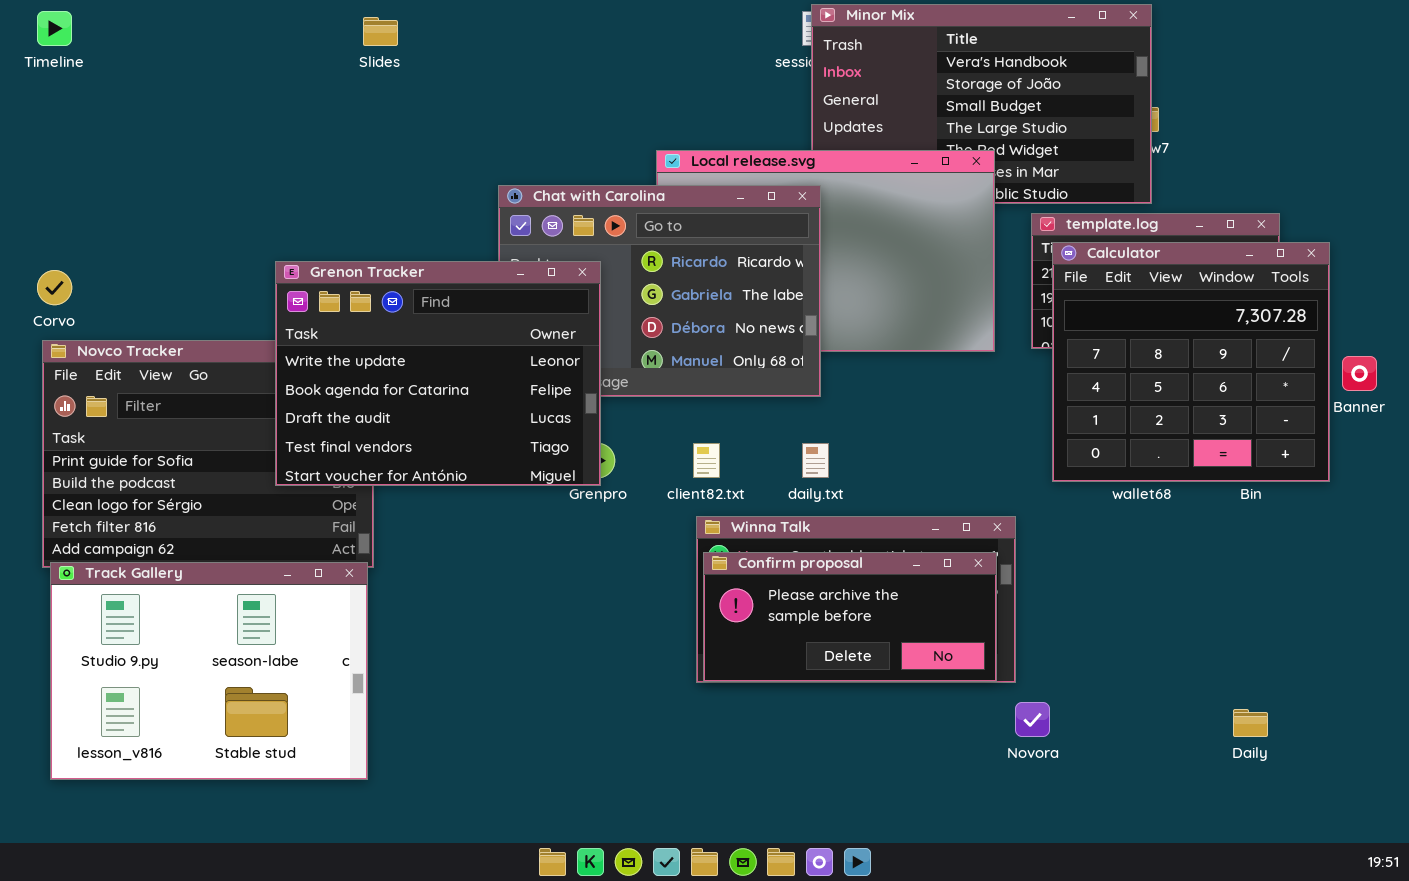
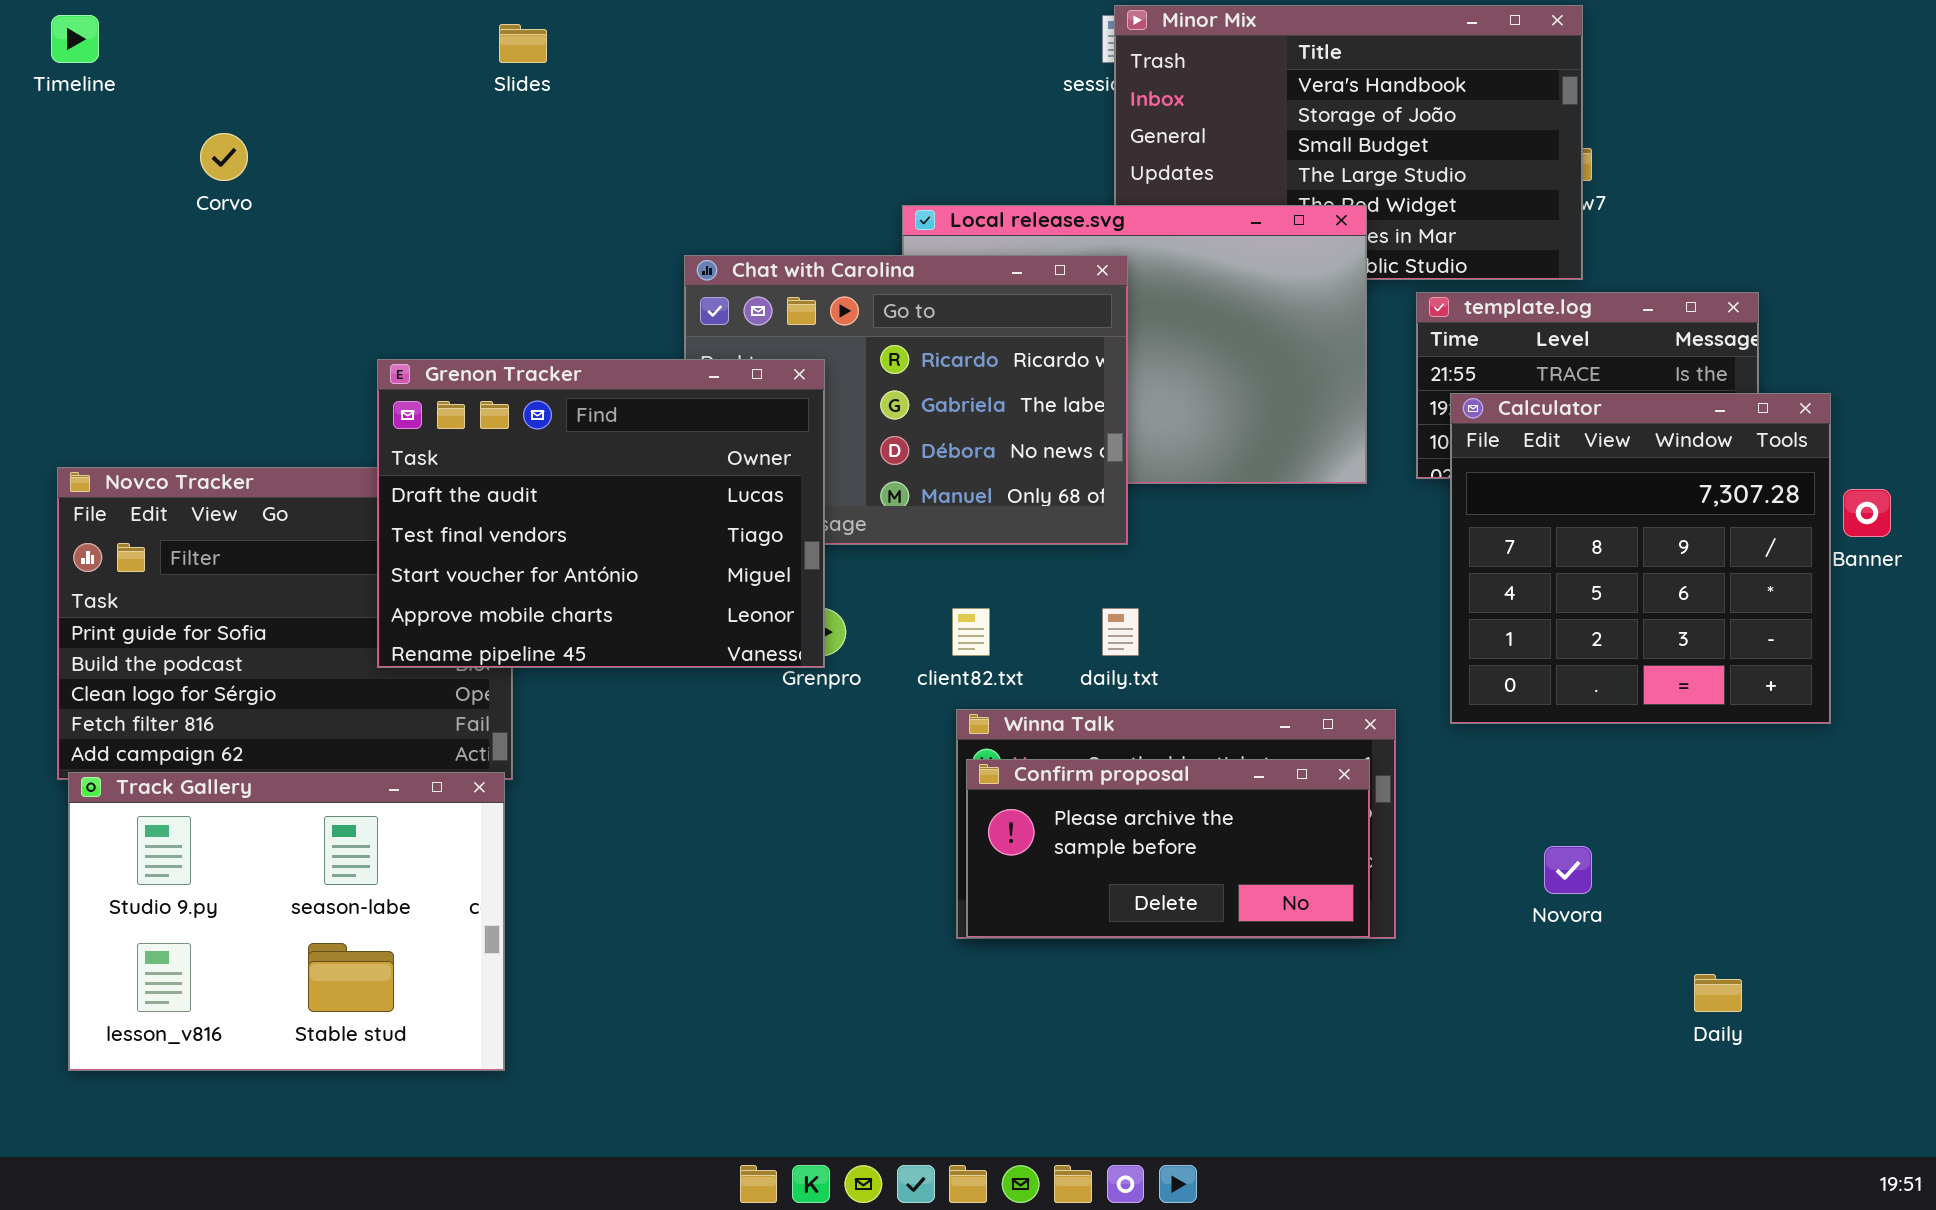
Calculator: [1052,242,1330,482] -> [1450,393,1831,724], moved
Grenon Tracker: [275,261,601,486] -> [377,359,825,668], scrolled down 2 rows
Corvo: [37,270,72,305] -> [200,133,248,181], moved
Novora: [1015,702,1050,737] -> [1544,846,1592,894], moved

